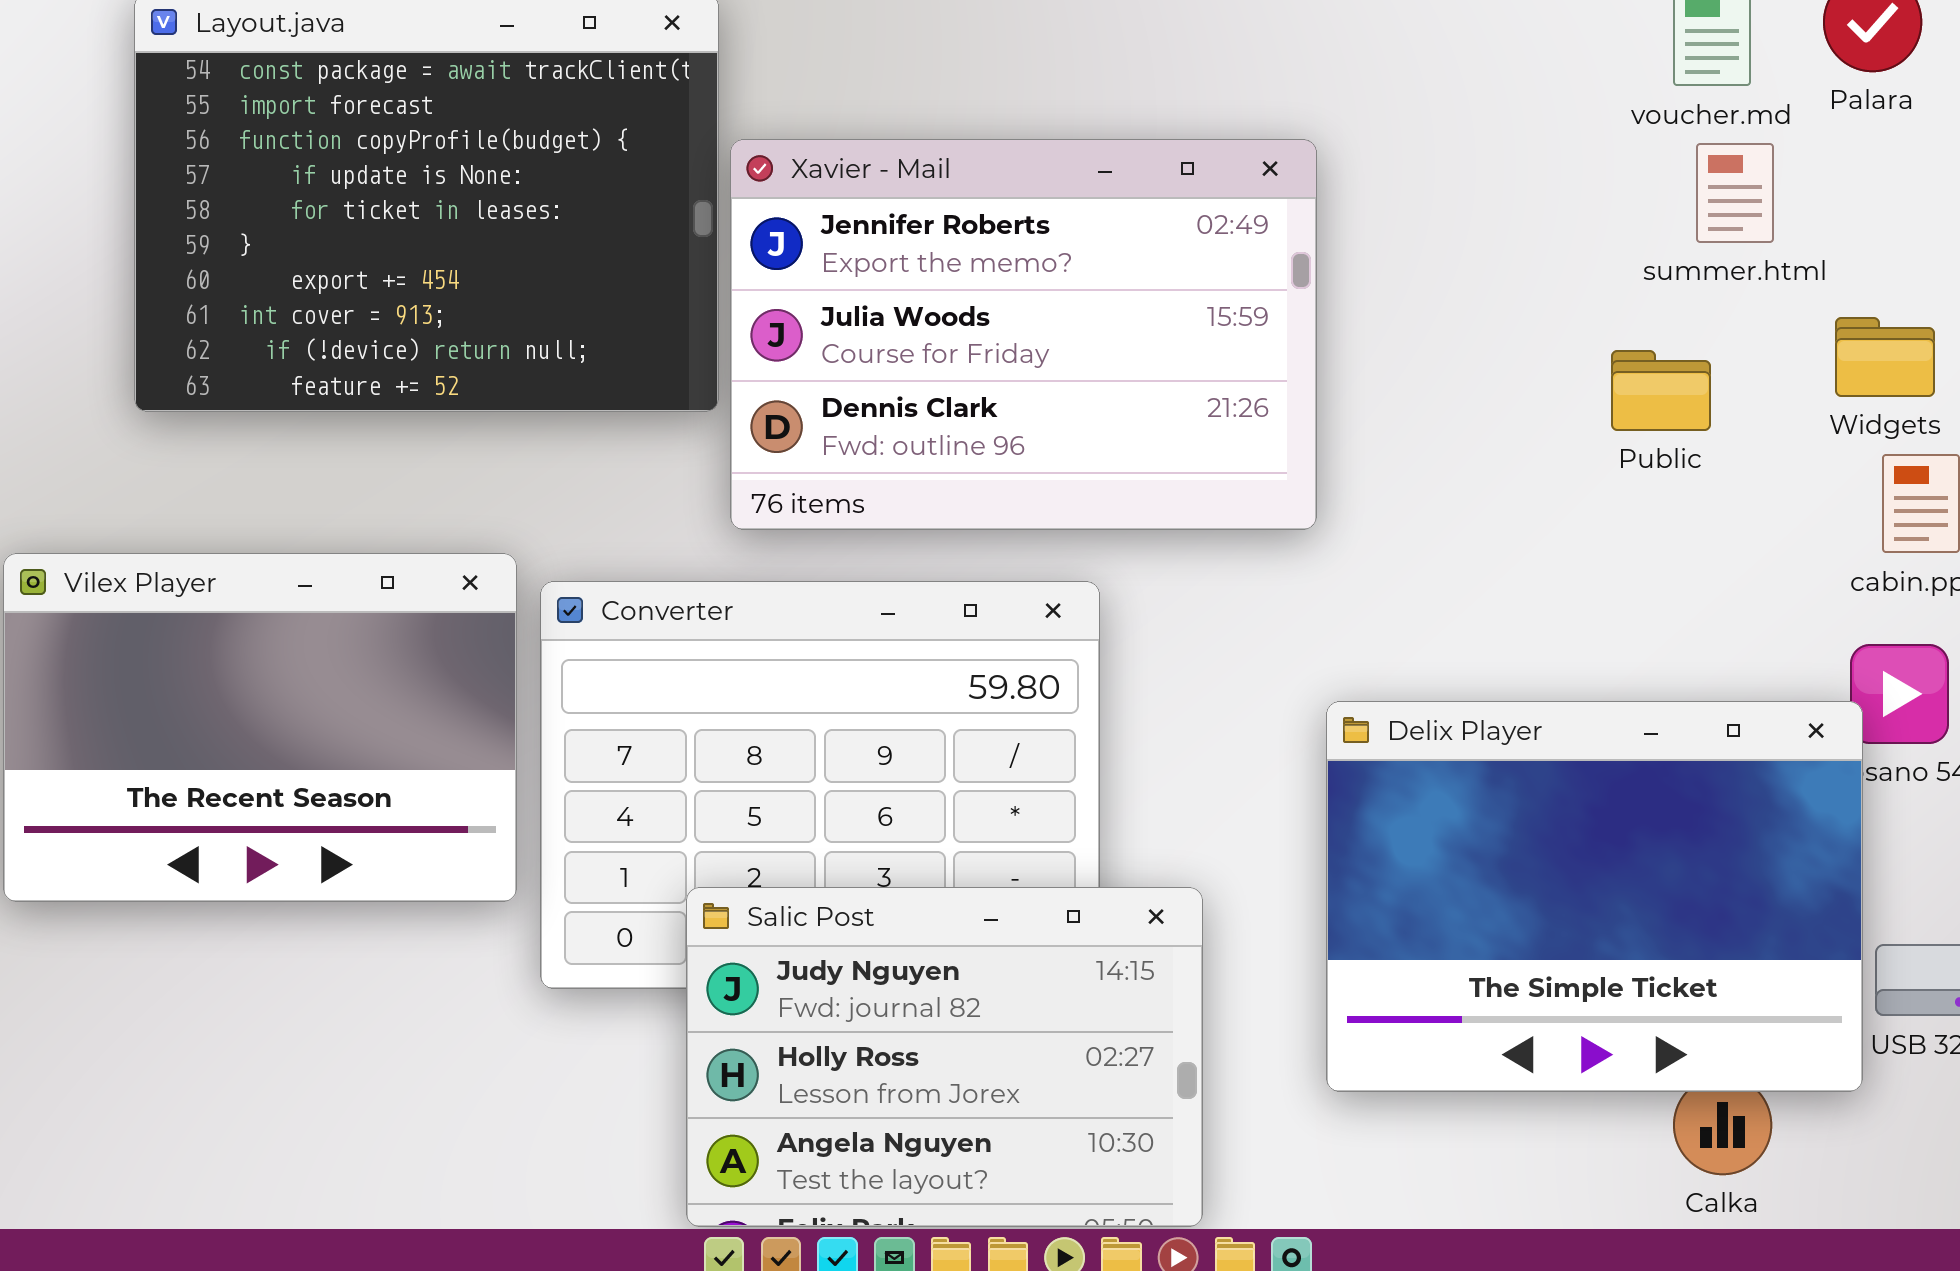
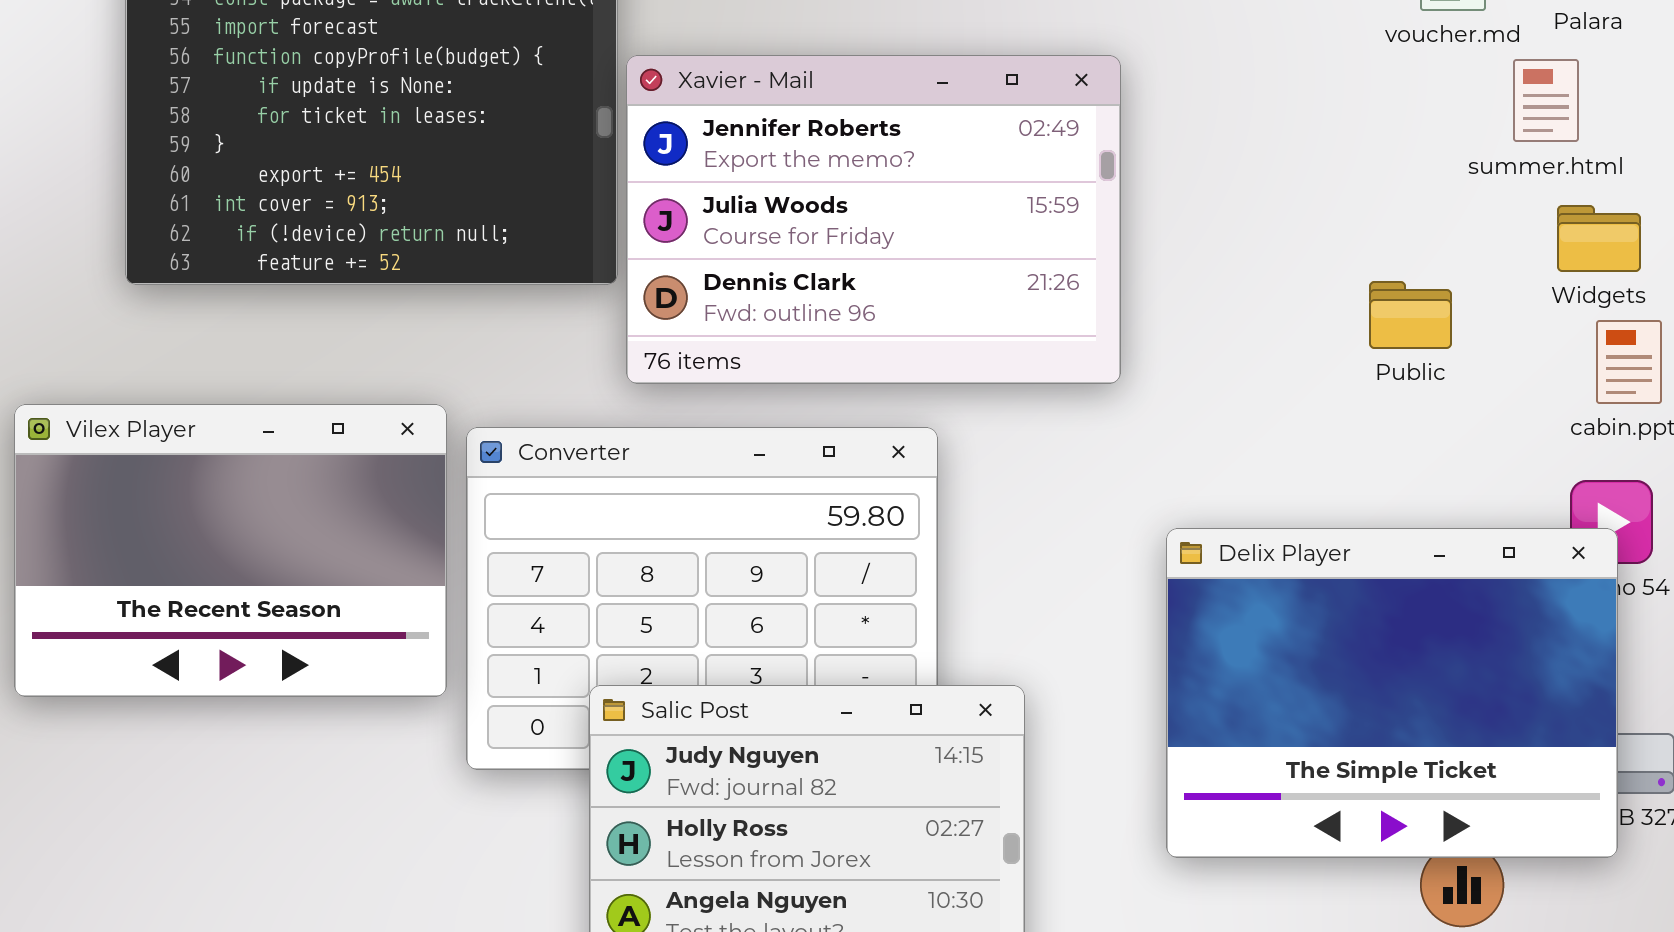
summer.html: [1696,143,1774,243] -> [1513,59,1579,142], moved
Public: [1611,350,1711,431] -> [1369,281,1452,349], moved
Delix Player: [1326,701,1863,1092] -> [1166,528,1618,858], moved

